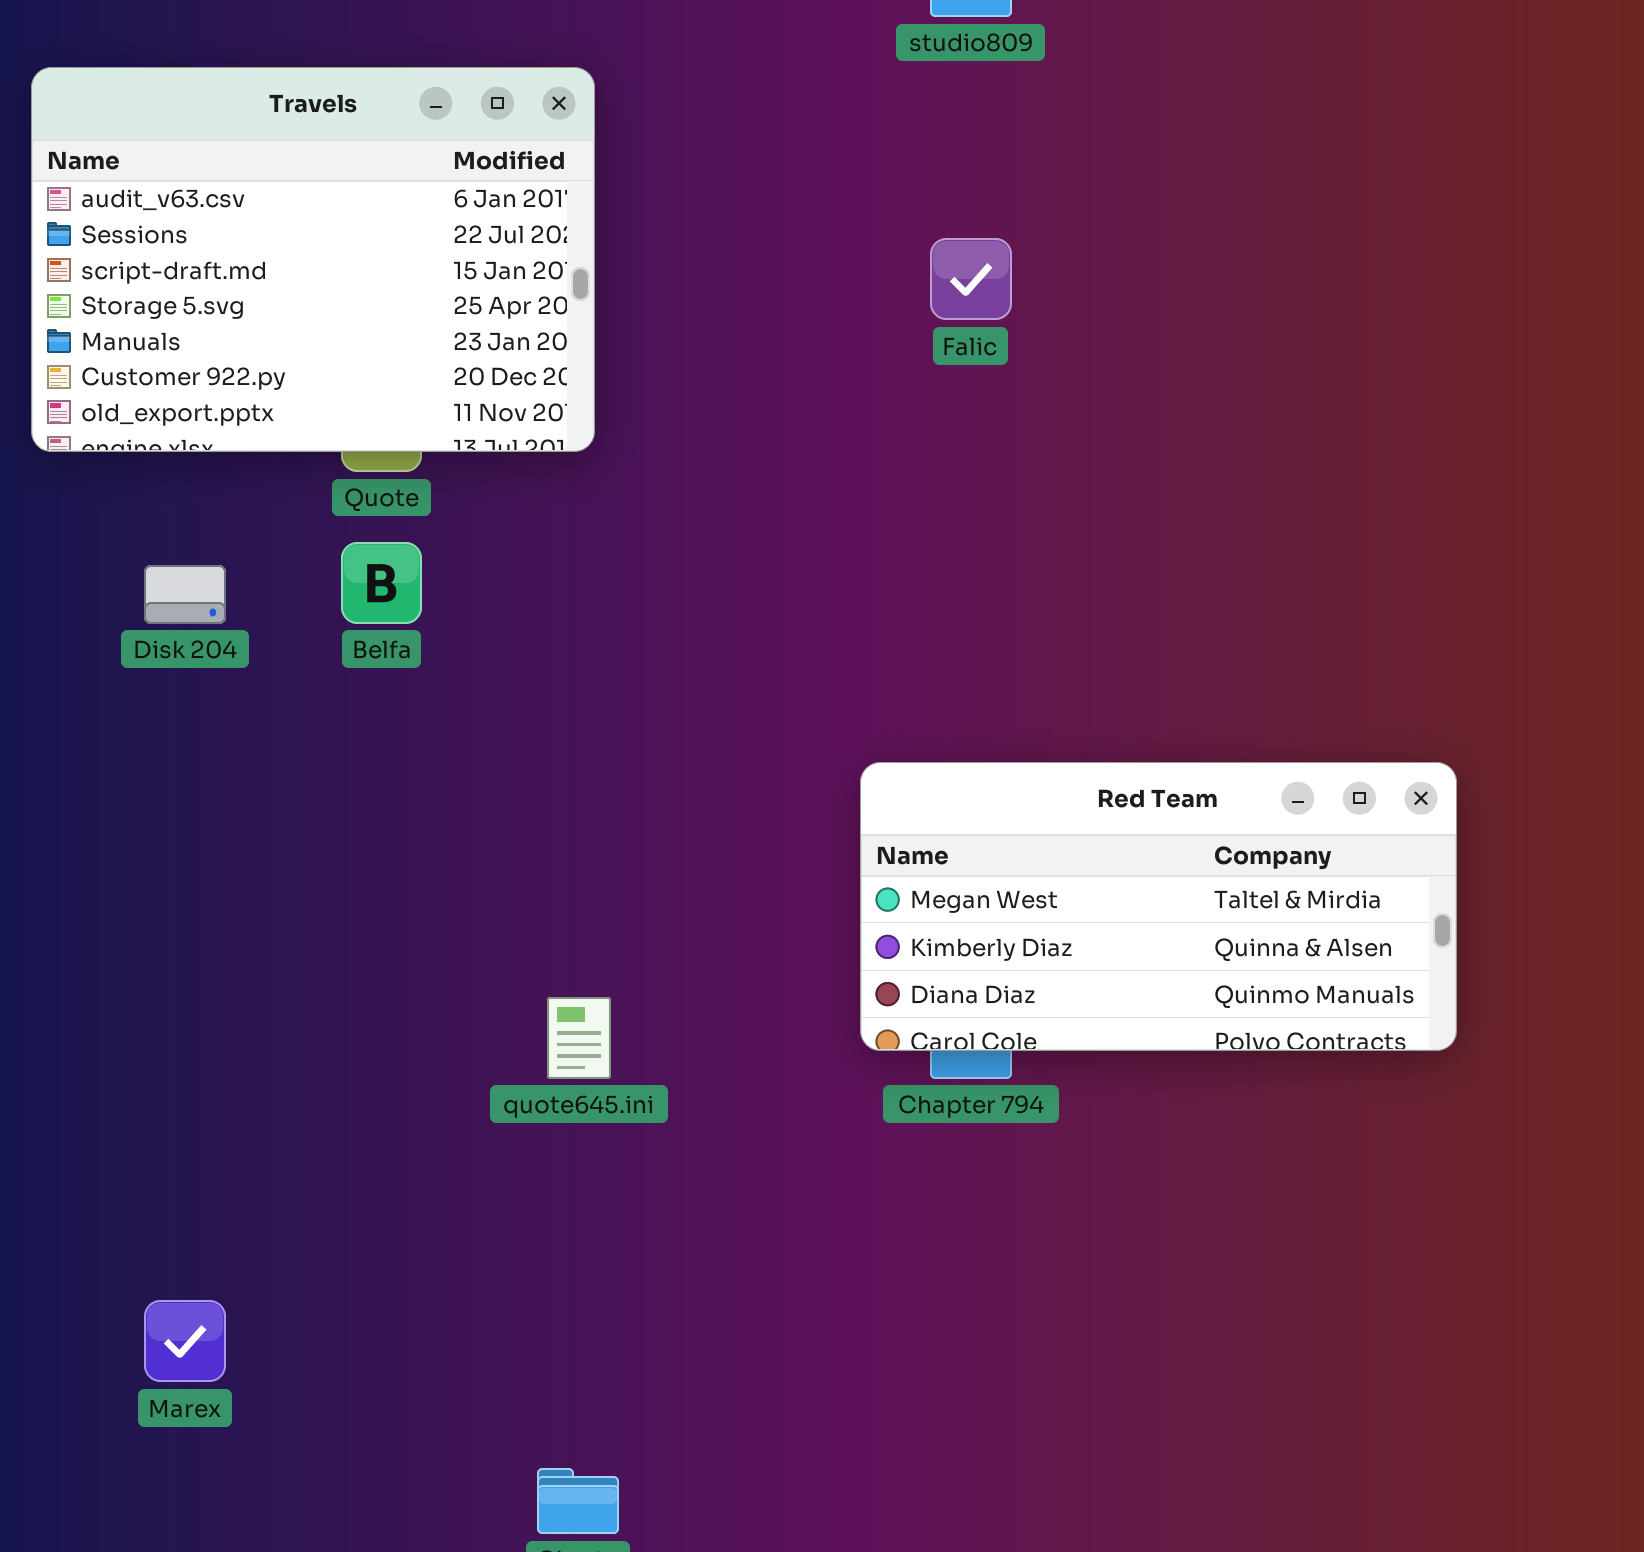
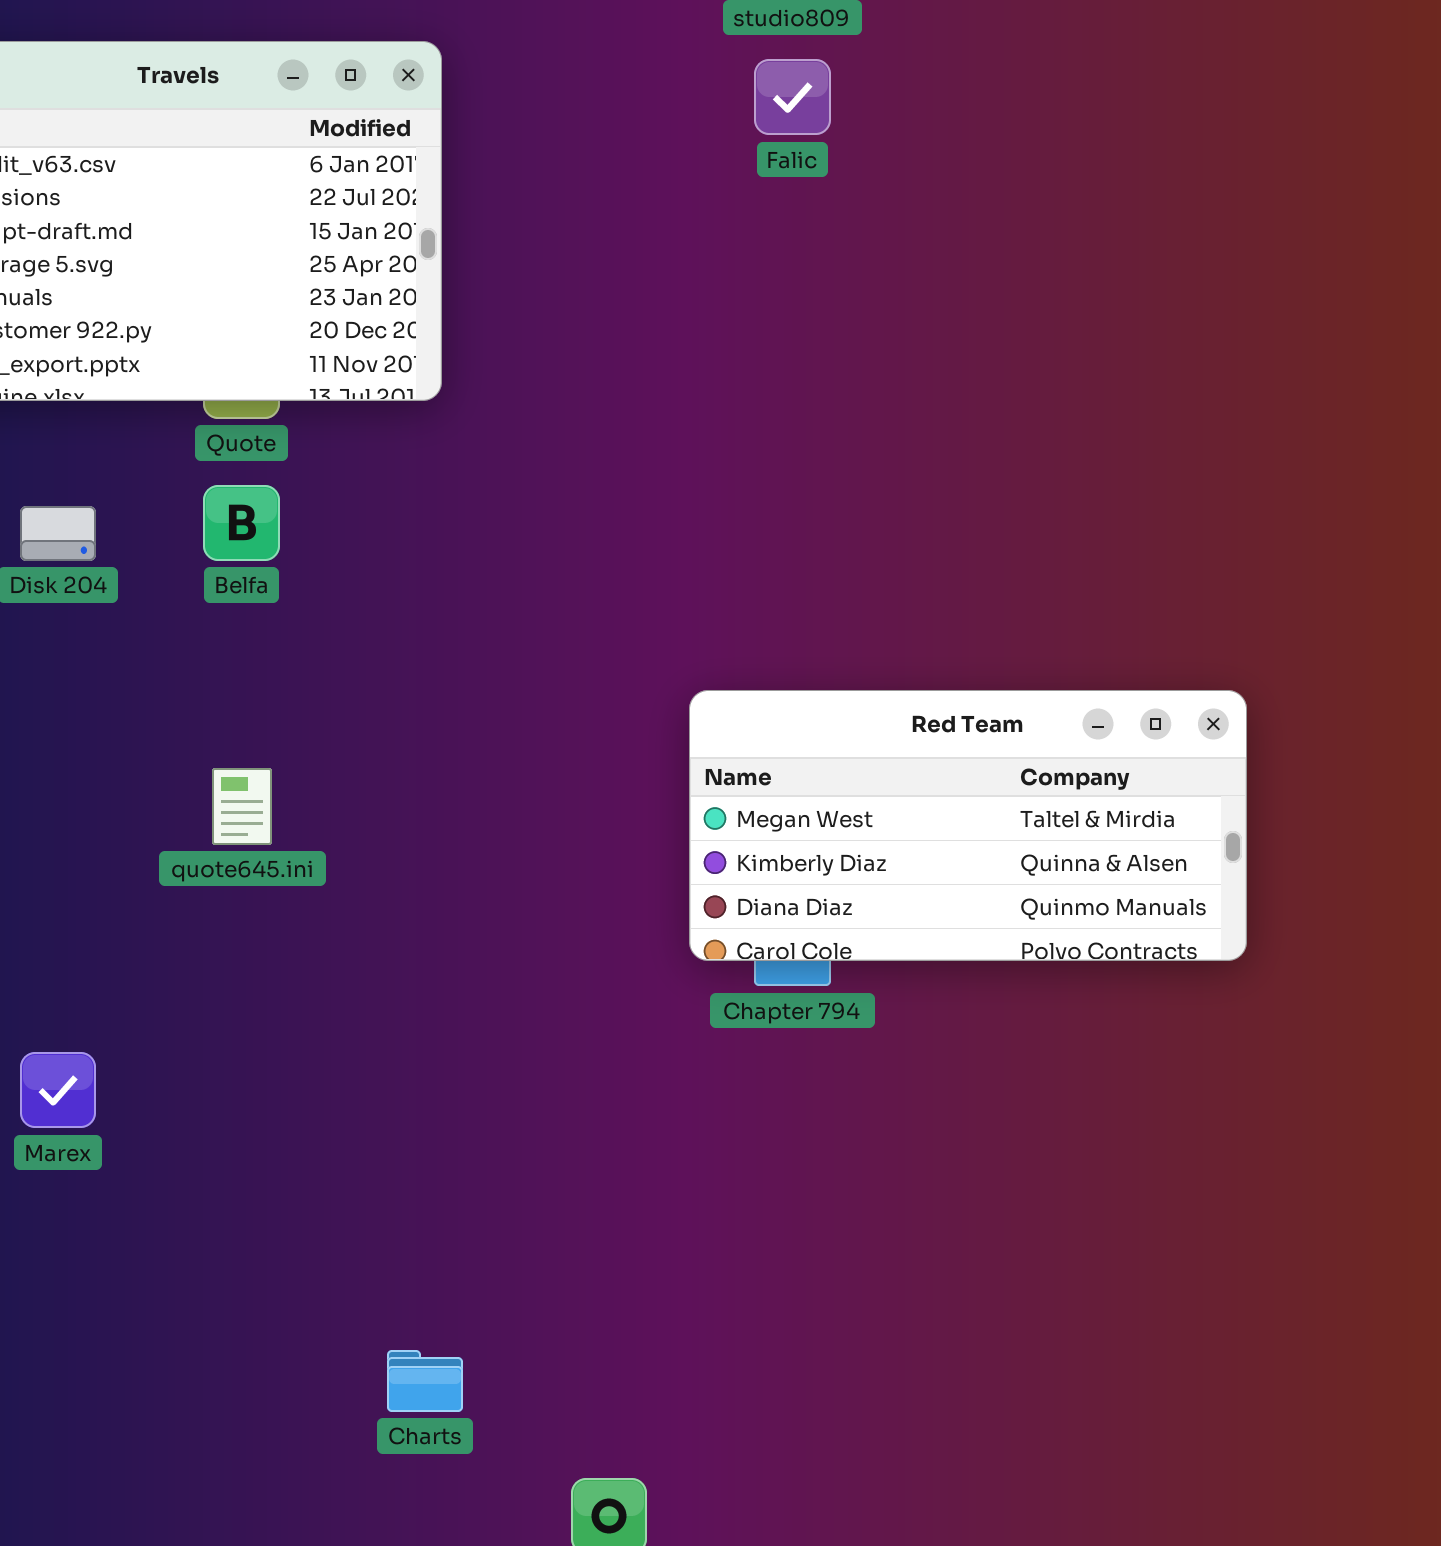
Falic: [930,238,1012,320] -> [754,59,831,135], moved
quote645.ini: [547,997,611,1079] -> [212,768,272,845], moved
Marex: [144,1300,226,1382] -> [20,1052,96,1128], moved

